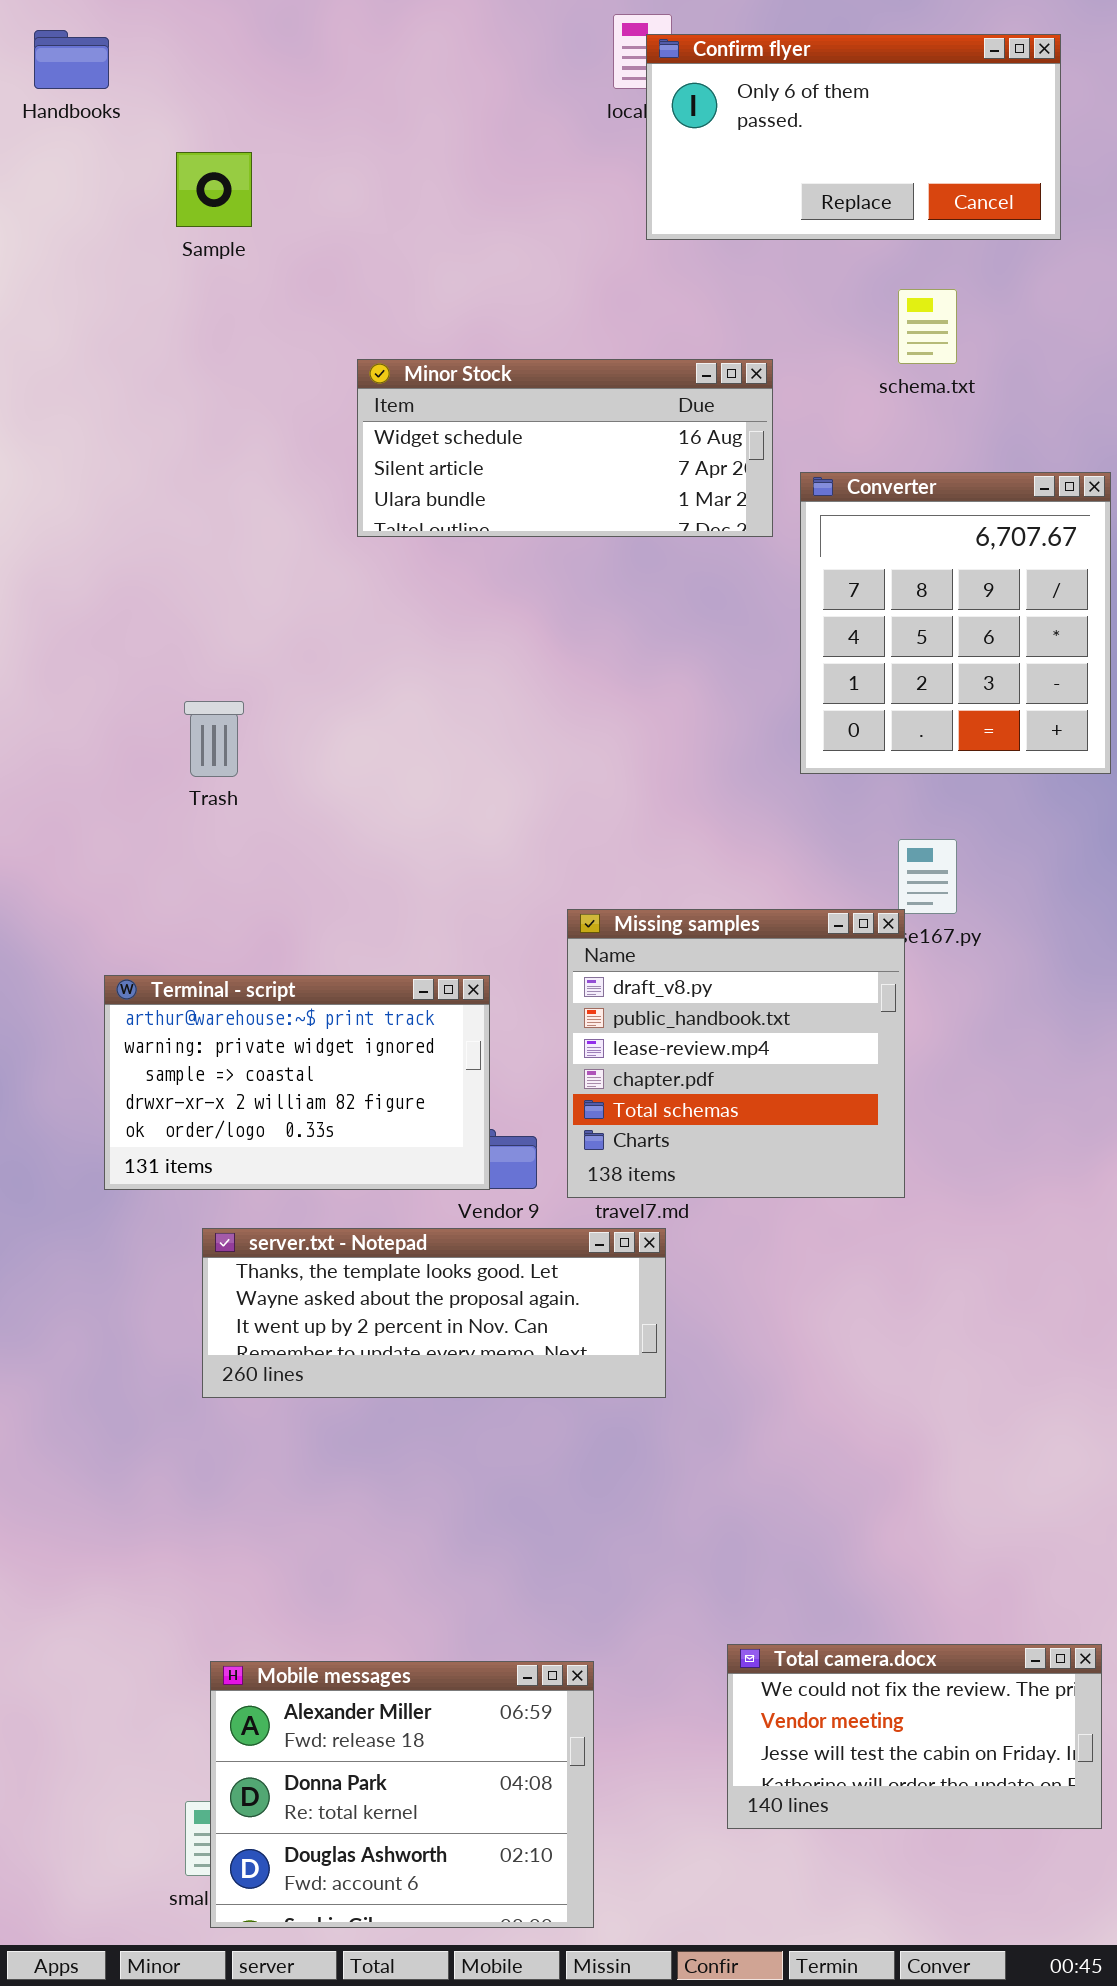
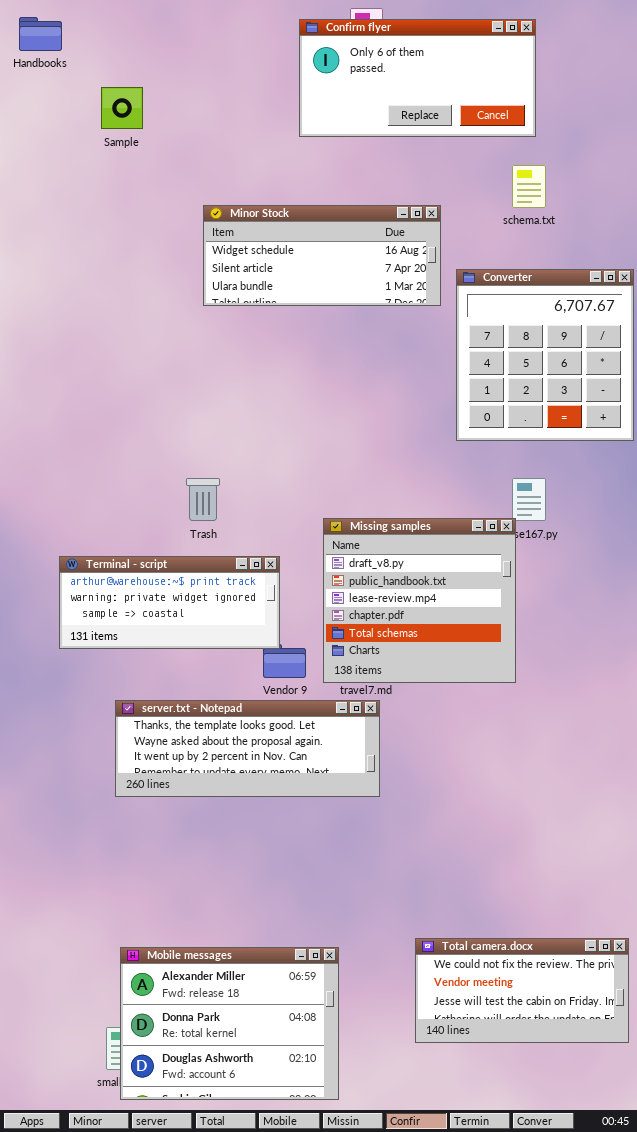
Confirm flyer: [646,34,1061,240] -> [299,19,536,137], moved
Trash: [184,701,244,777] -> [186,478,220,521], moved
Terminal - script: [104,975,490,1190] -> [59,556,280,649], resized

